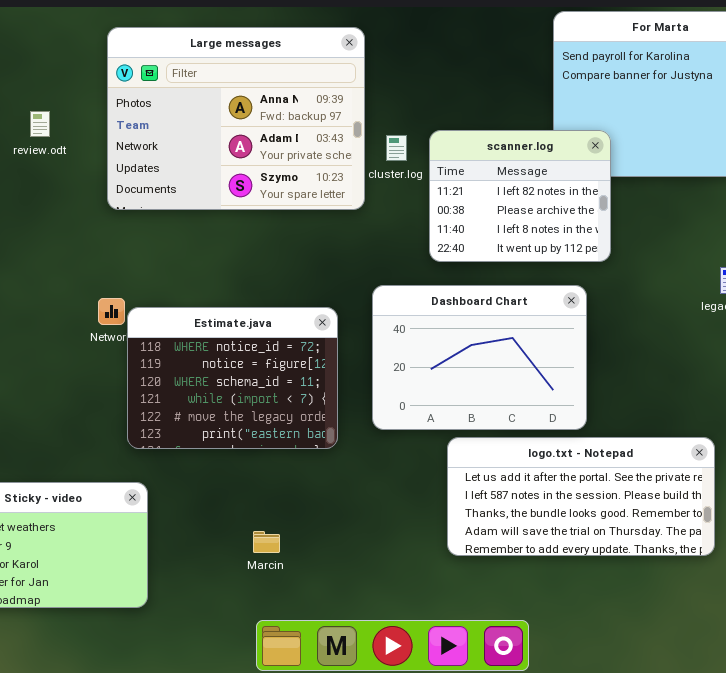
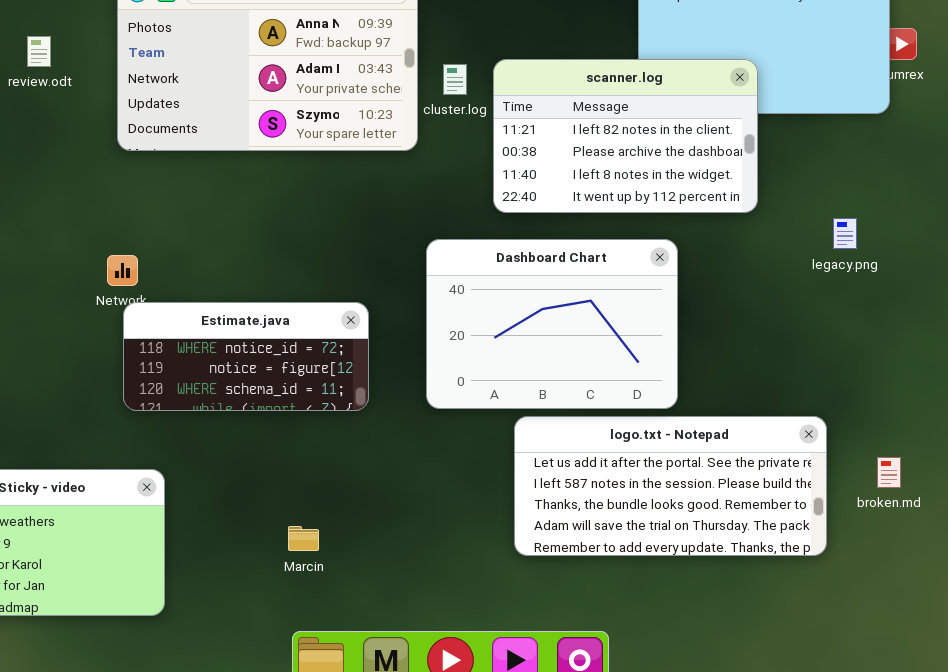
scanner.log: [429,130,611,262] -> [493,59,758,213], resized
Estimate.java: [127,307,338,449] -> [123,302,369,411], moved, resized

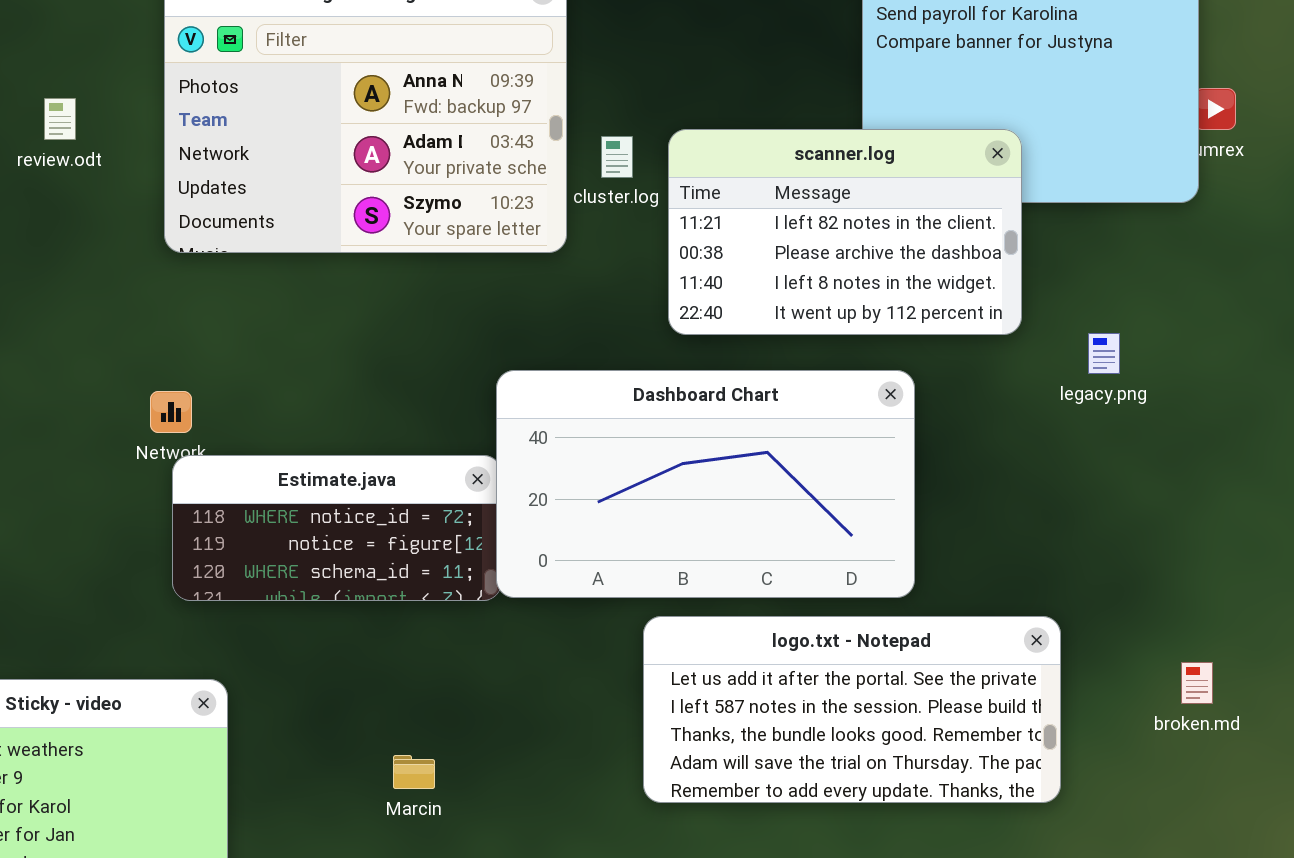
legacy.png: [833,218,857,249] -> [1088,333,1120,374], moved
Dashboard Chart: [426,239,678,409] -> [496,370,915,598], resized
logo.txt - Notepad: [514,416,827,556] -> [643,616,1061,803], moved

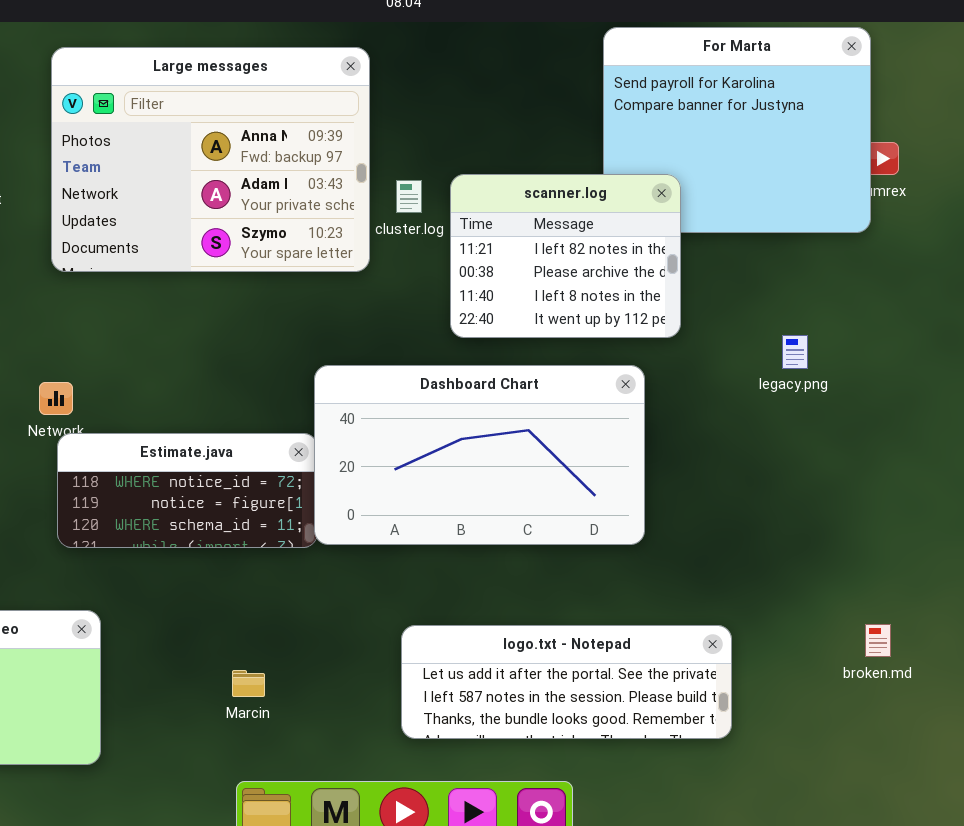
scanner.log: [668,129,1022,335] -> [450,174,681,338], resized
logo.txt - Notepad: [643,616,1061,803] -> [401,625,732,739], moved, resized
broken.md: [1181,662,1213,704] -> [865,624,891,657], moved

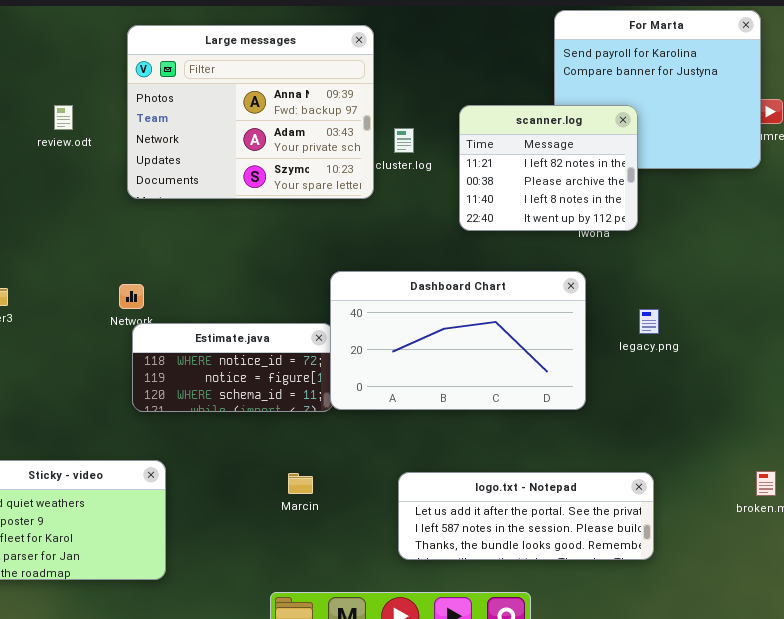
scanner.log: [450,174,681,338] -> [459,105,638,231], moved
legacy.png: [782,335,808,369] -> [639,309,659,334], moved
Marcin: [232,670,265,697] -> [288,473,313,494], moved

